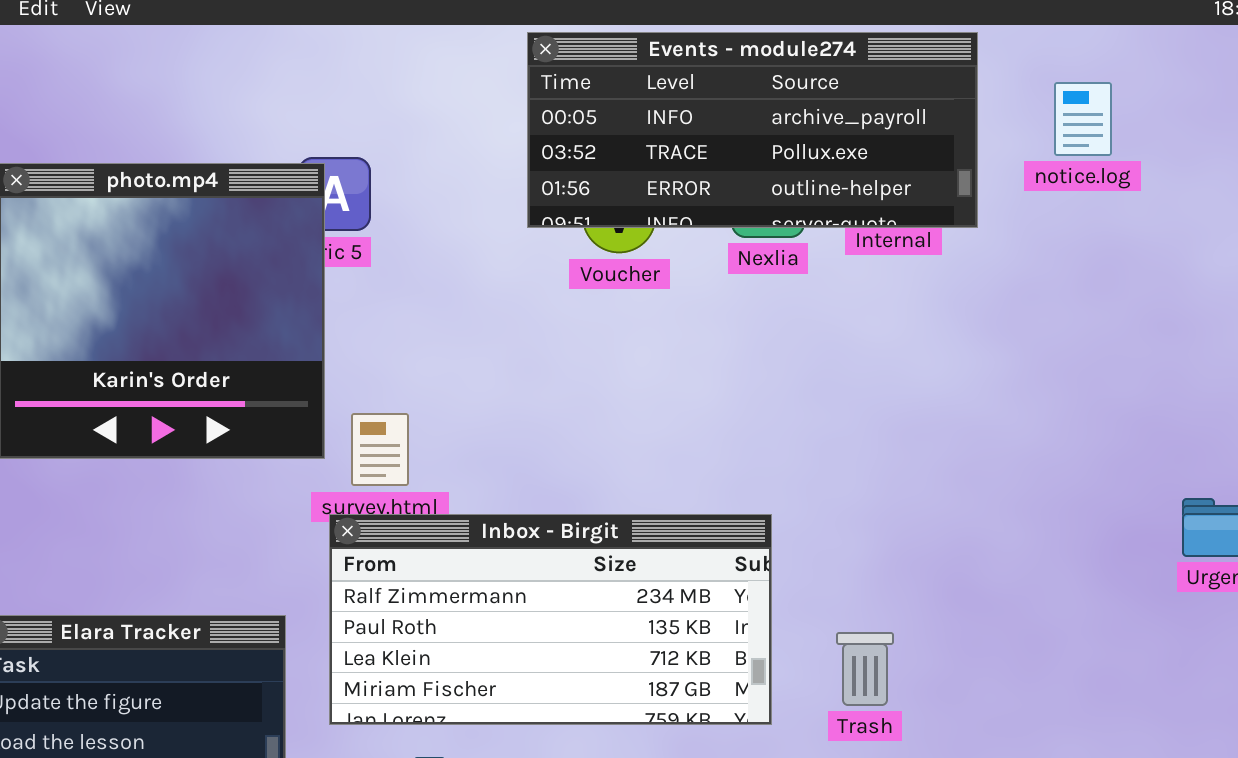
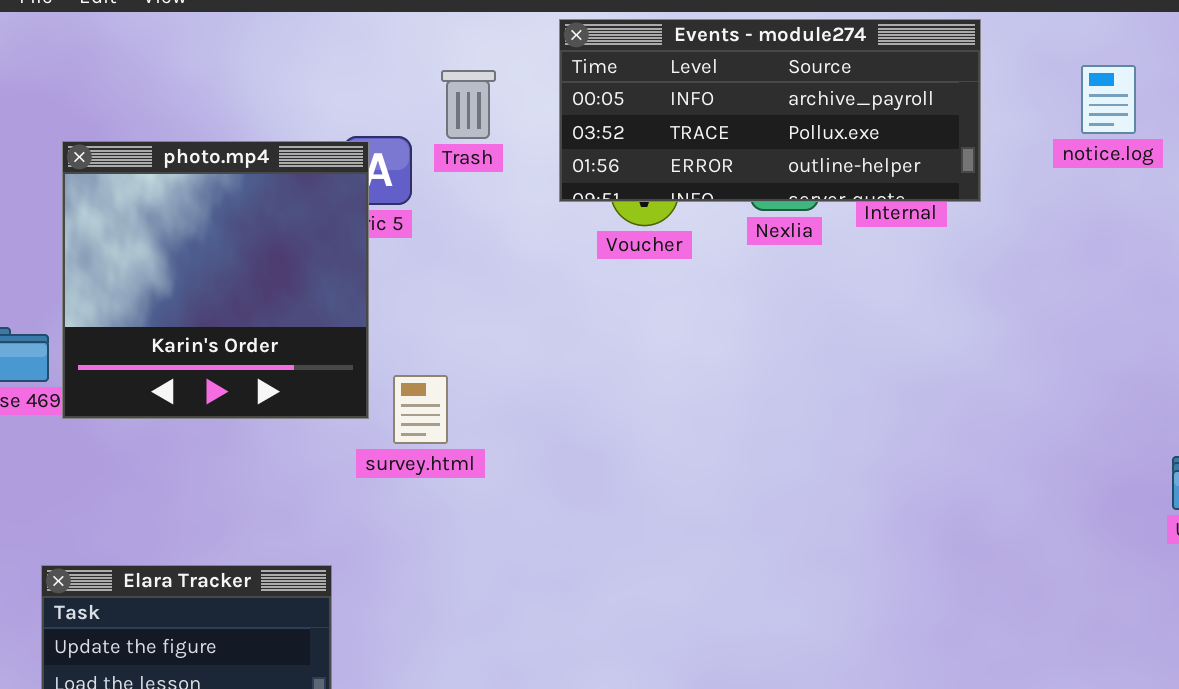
notice.log: [1054,82,1112,156] -> [1081,65,1136,134], moved
Inbox - Birgit: [329,514,772,725] -> none, closed
Trash: [836,632,894,706] -> [441,70,496,139], moved

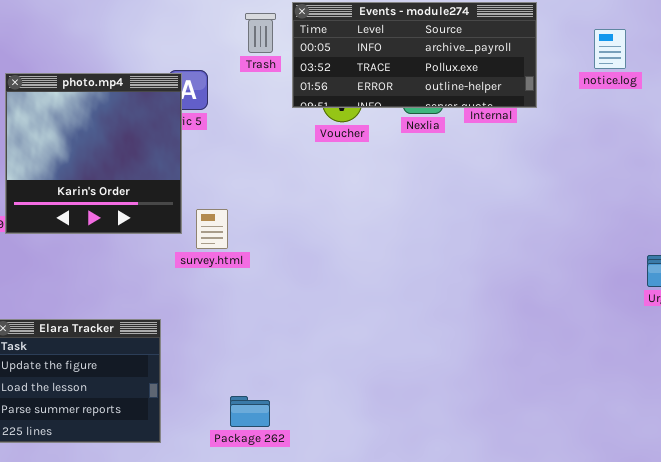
Trash: [441,70,496,139] -> [245,13,276,53], moved

